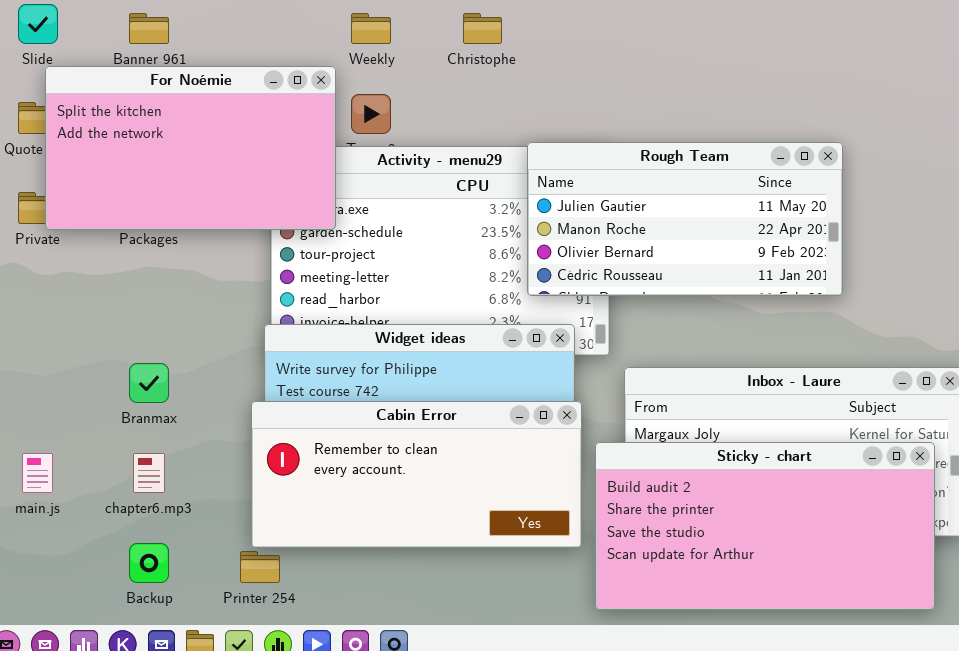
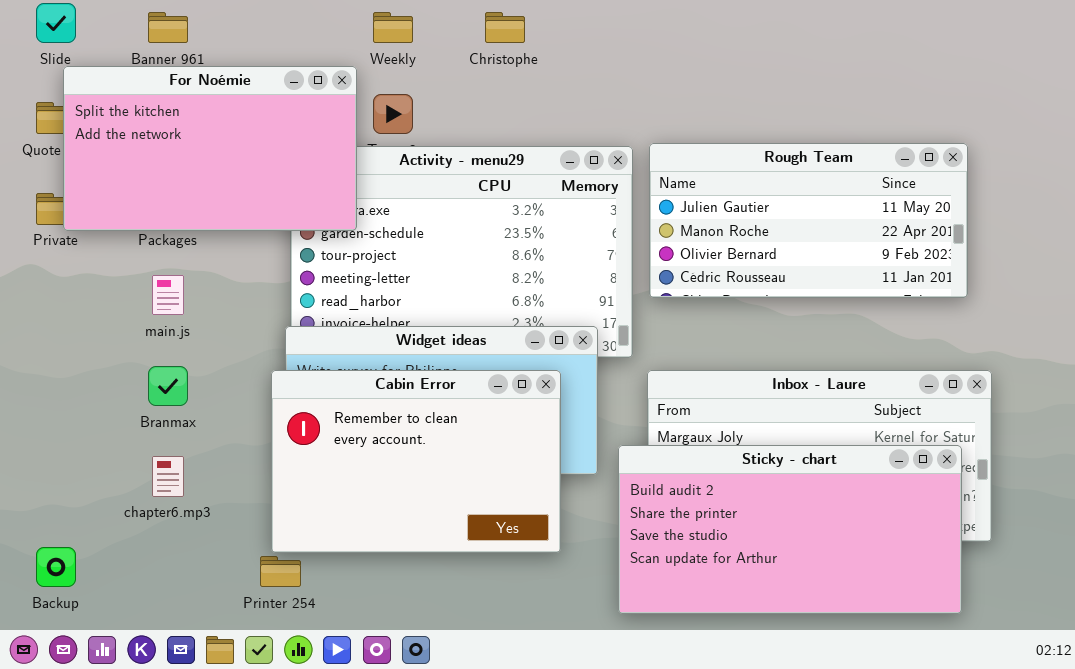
Rough Team: [527,142,843,296] -> [649,143,968,298], moved
Cabin Error: [251,401,582,548] -> [271,370,561,553], resized
main.js: [22,453,53,493] -> [152,275,184,315], moved
Backup: [129,543,169,583] -> [36,547,76,587], moved

